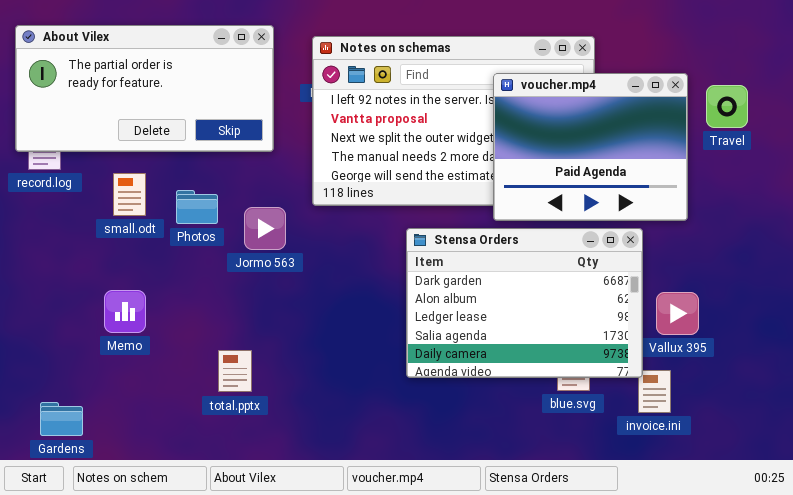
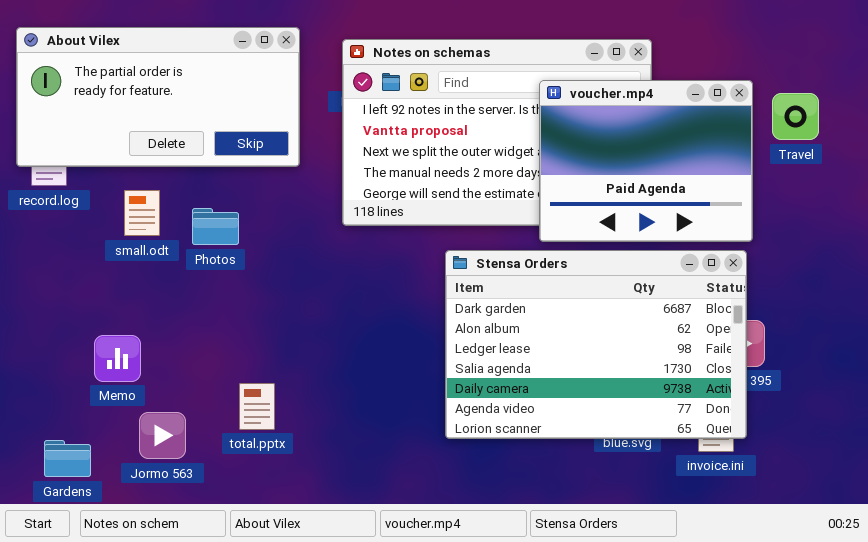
Jormo 563: [244,207,286,250] -> [139,412,186,459], moved
Stensa Orders: [406,228,643,378] -> [445,250,747,439], resized
Memo: [104,290,146,333] -> [94,335,141,382], moved

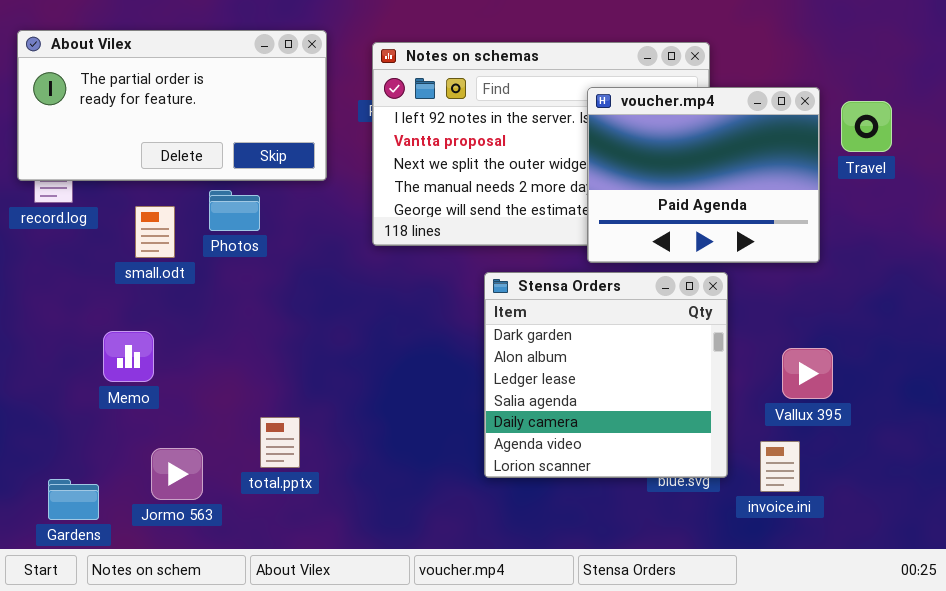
Photos: [192,208,239,245] -> [209,190,260,231], moved
Stensa Orders: [445,250,747,439] -> [484,272,728,478], resized
Memo: [94,335,141,382] -> [103,331,154,382], moved

